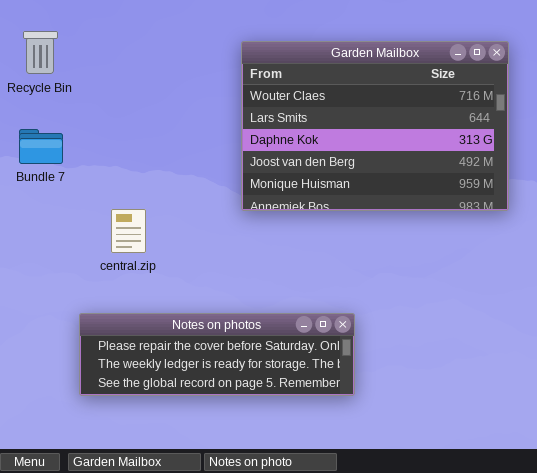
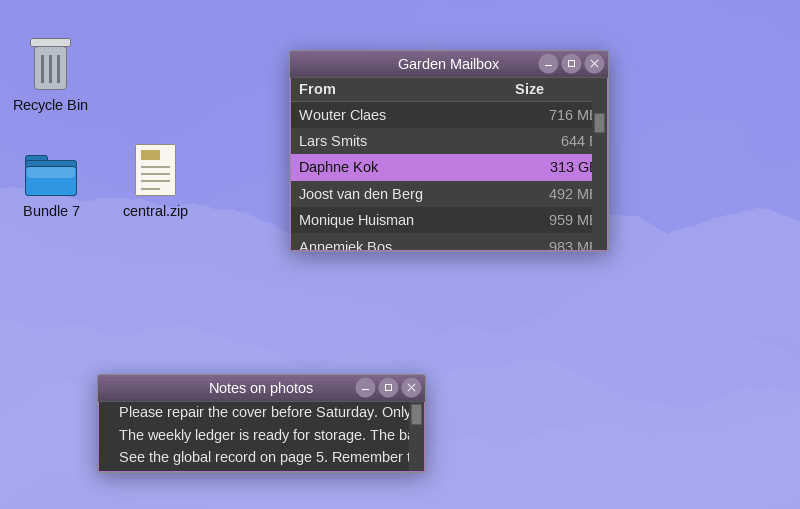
central.zip: [111,209,146,253] -> [135,144,176,196], moved

